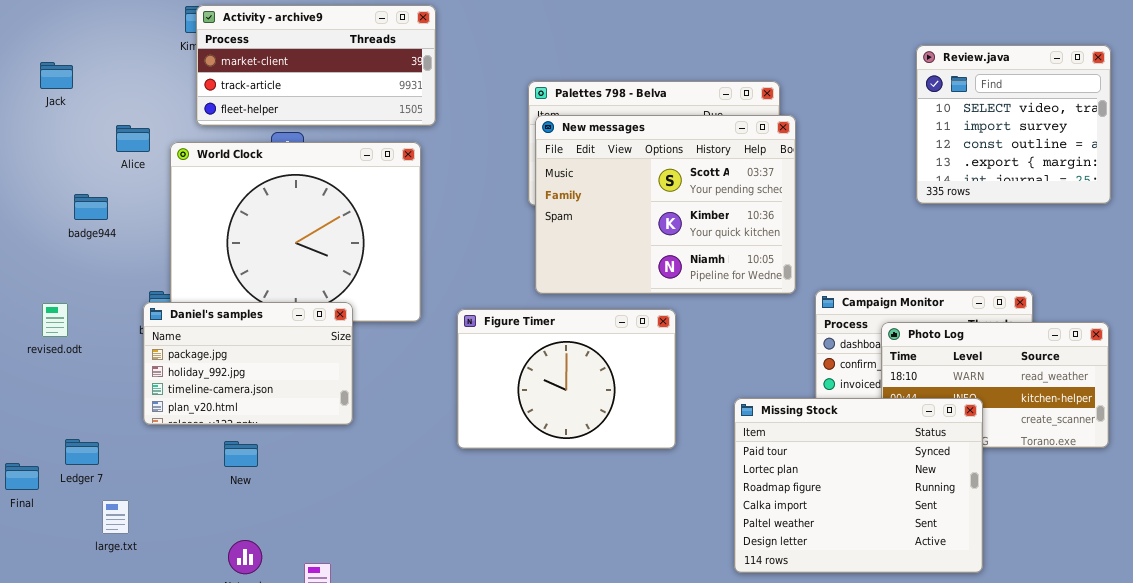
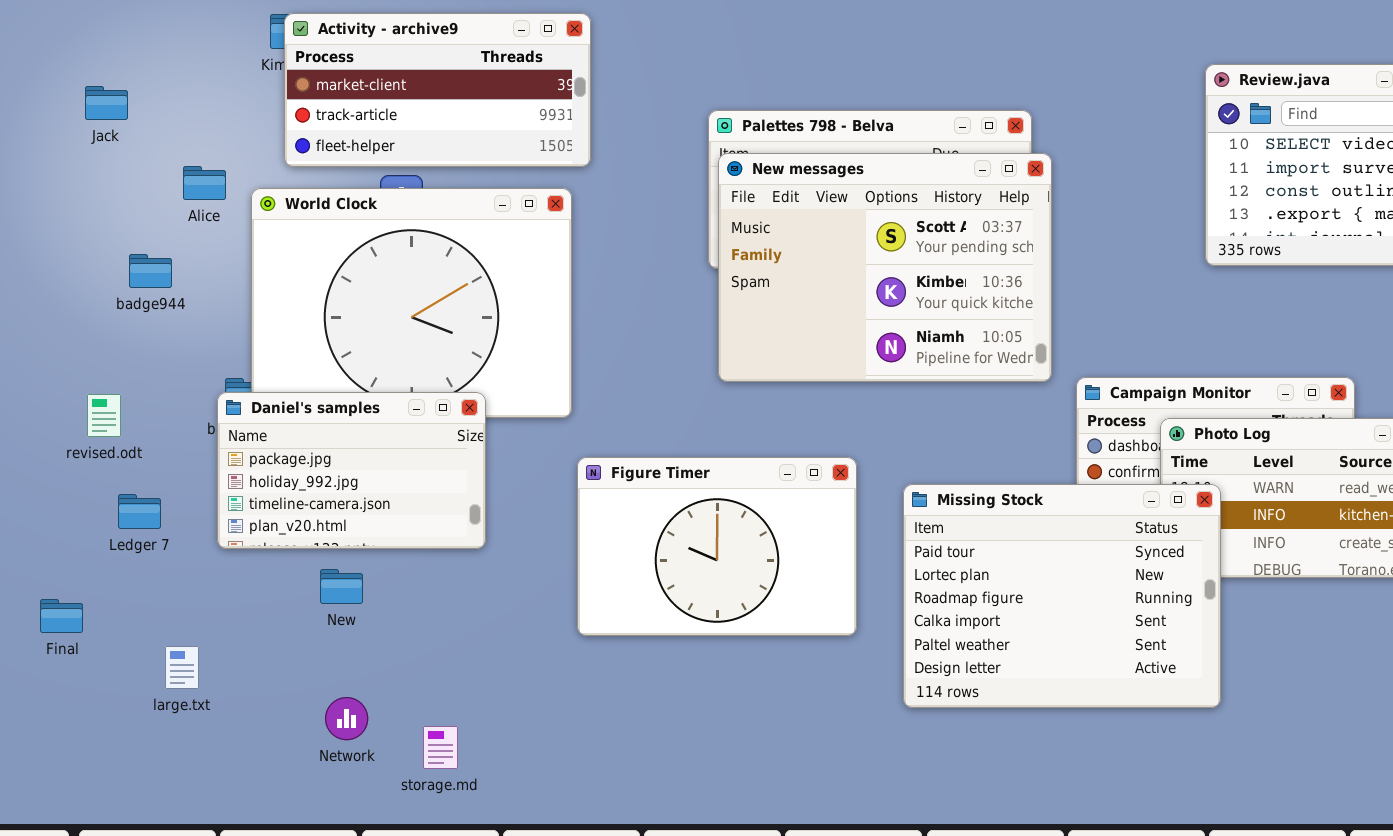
Figure Timer: [457,309,676,449] -> [577,457,857,636], moved
Missing Stock: [734,398,983,573] -> [903,484,1221,708], moved
Ledger 7: [65,439,99,465] -> [118,494,161,529], moved

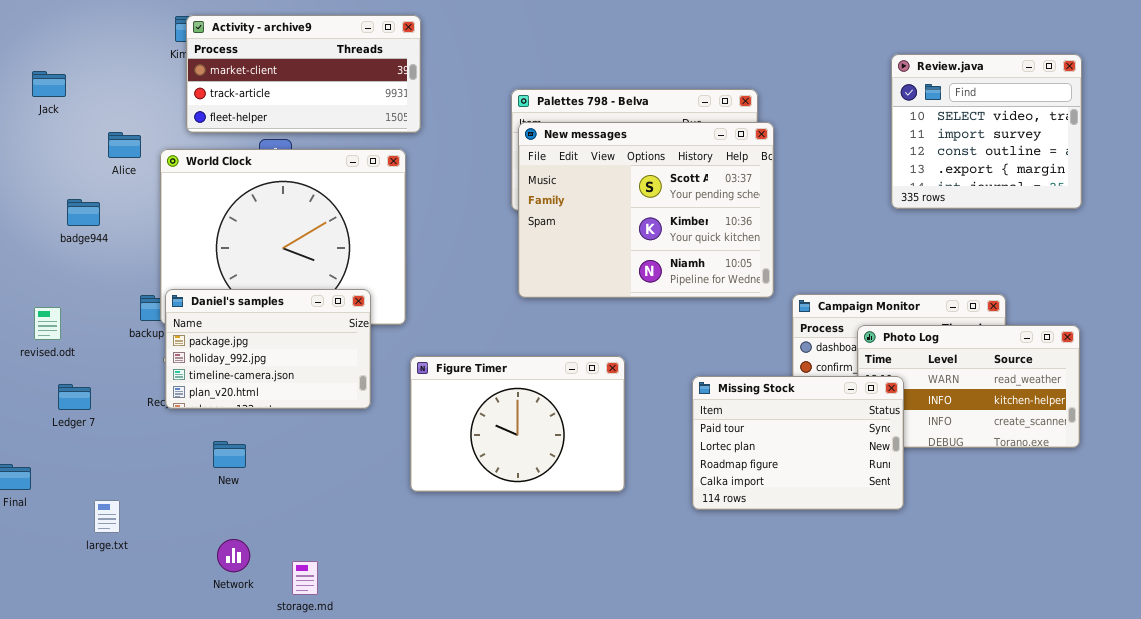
Daniel's samples: [217,392,486,549] -> [165,289,371,409], moved
Missing Stock: [903,484,1221,708] -> [692,376,904,510], resized

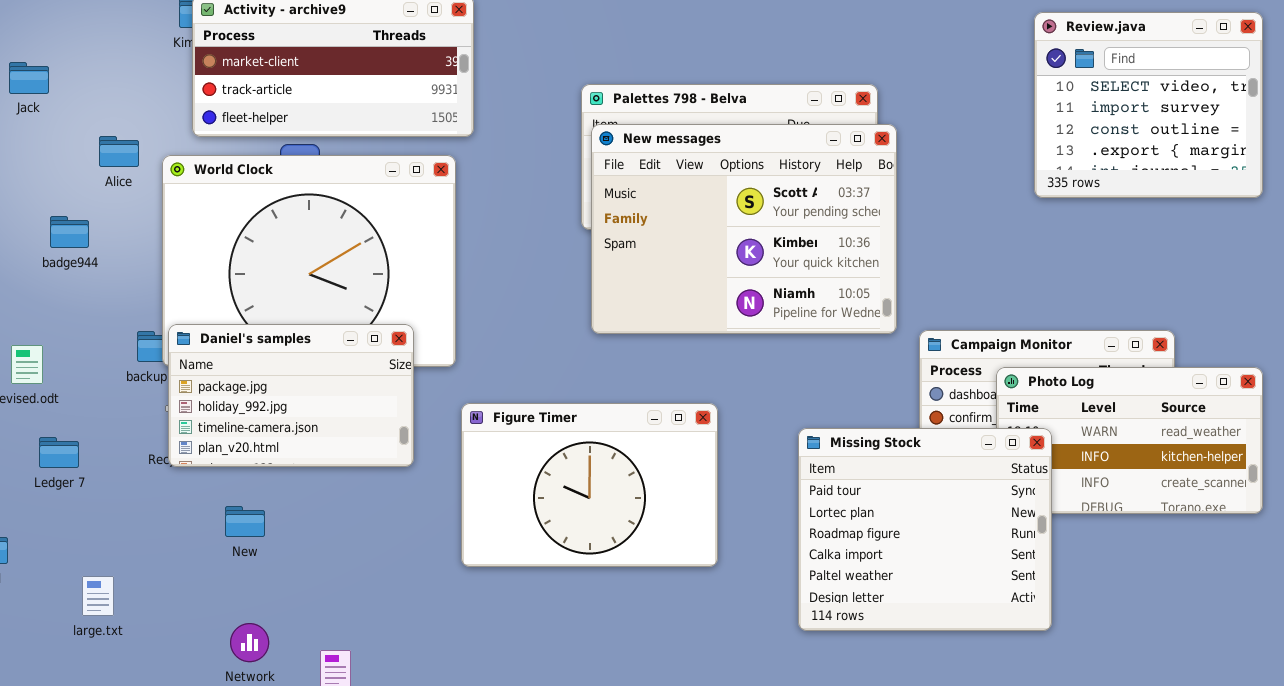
Review.java: [891,54,1082,209] -> [1034,12,1263,198], moved
Missing Stock: [692,376,904,510] -> [798,428,1052,631], resized

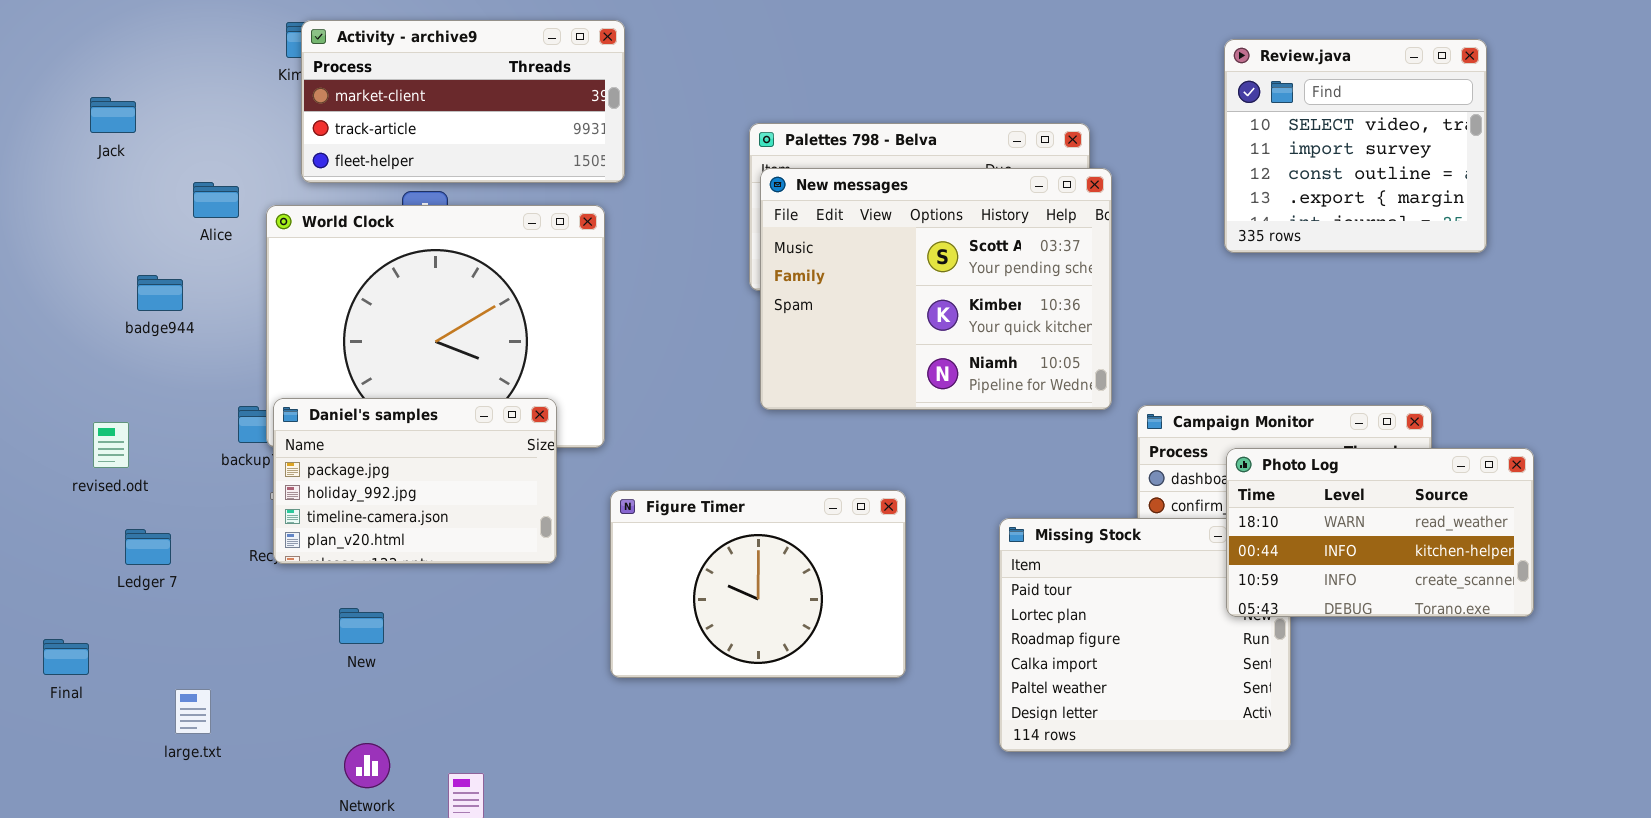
Review.java: [1034,12,1263,198] -> [1224,39,1487,253], moved
Photo Log: [996,367,1263,514] -> [1226,448,1534,617], raised

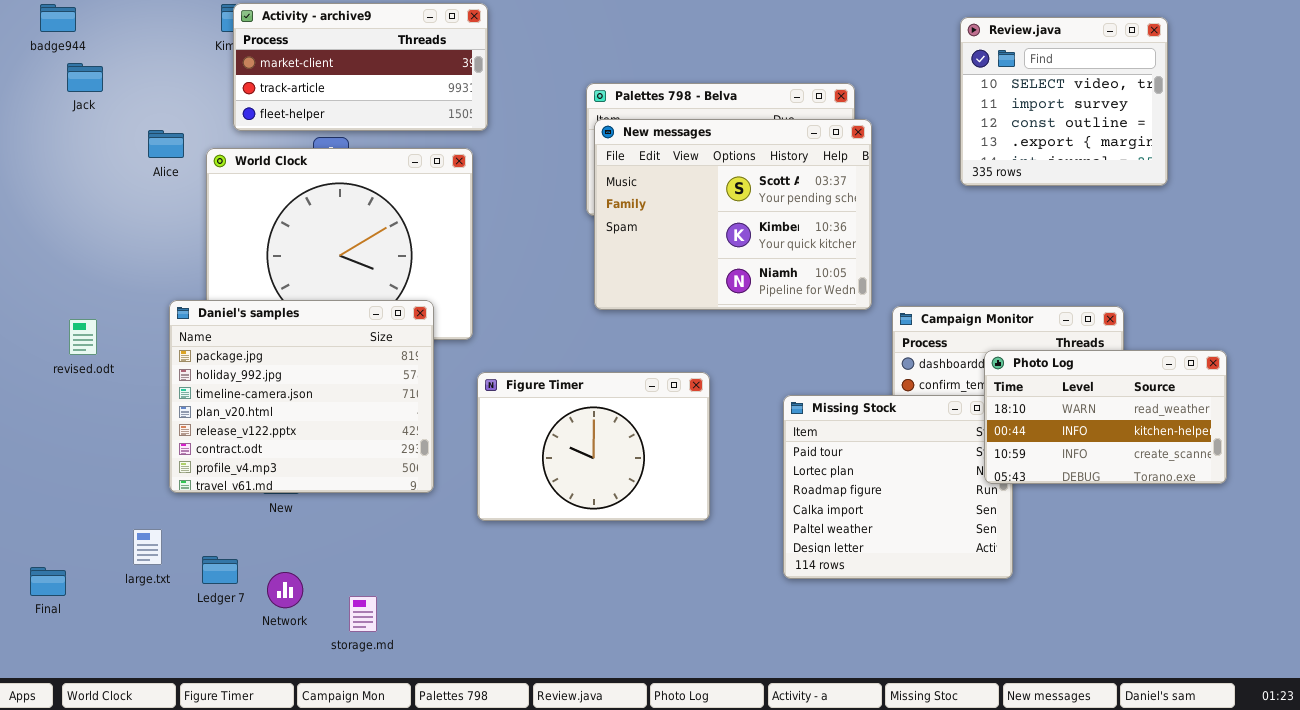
badge944: [137,275,183,311] -> [40,4,76,32], moved
Daniel's samples: [273,398,557,564] -> [169,300,434,493], resized
Photo Log: [1226,448,1534,617] -> [984,350,1227,484], moved
Ledger 7: [125,529,171,565] -> [202,556,238,584], moved
Final: [43,639,89,675] -> [30,567,66,596], moved

